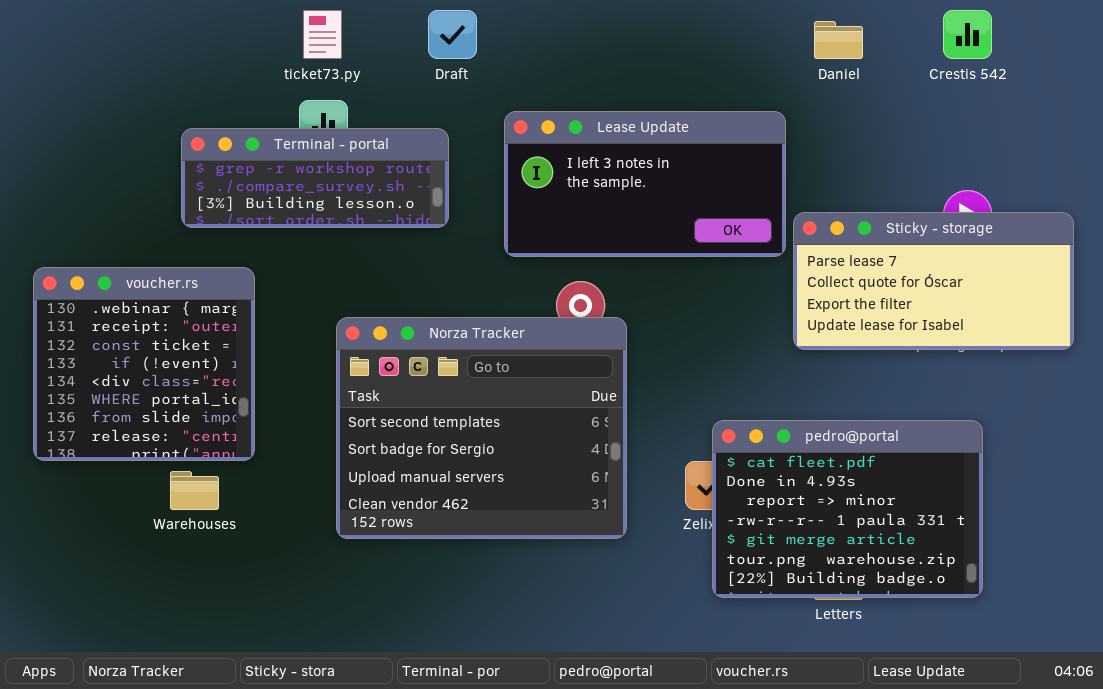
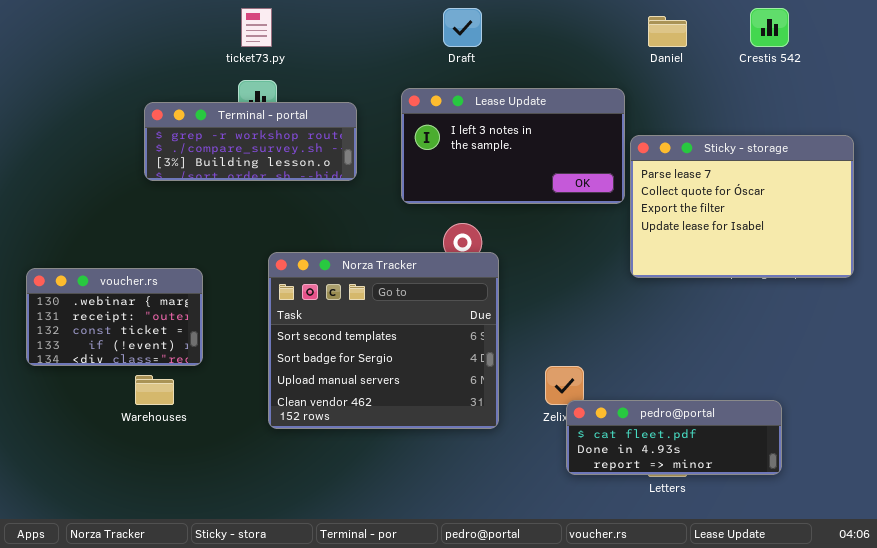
Draft: [428,10,477,59] -> [443,8,482,47], moved
Sticky - storage: [793,212,1074,350] -> [630,135,854,278], resized
voucher.rs: [33,267,255,461] -> [26,268,203,366], resized
pedro@portal: [712,420,983,598] -> [566,400,782,475], resized

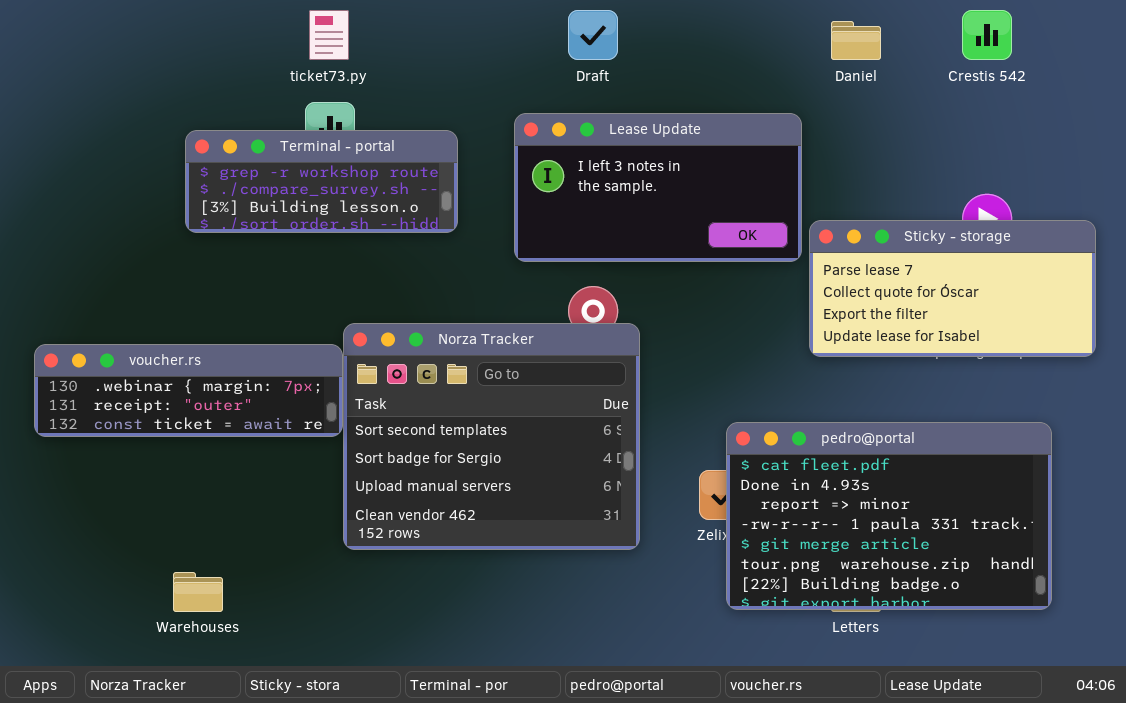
Sticky - storage: [630,135,854,278] -> [809,220,1096,357], resized
voucher.rs: [26,268,203,366] -> [34,344,343,437], resized
Warehouses: [135,375,174,405] -> [173,572,223,612], moved
pedro@portal: [566,400,782,475] -> [726,422,1052,610], resized

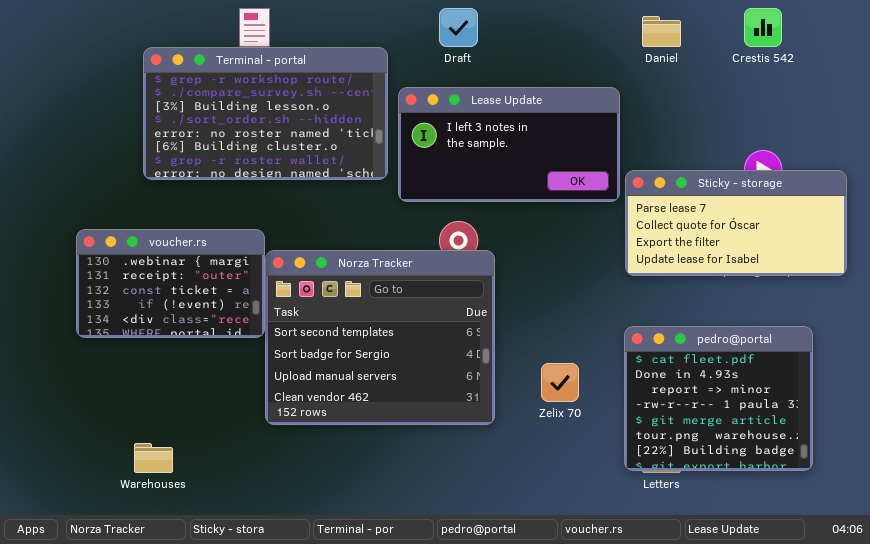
Terminal - portal: [185,130,458,233] -> [143,47,388,180], resized
voucher.rs: [34,344,343,437] -> [76,229,265,338], resized
pedro@portal: [726,422,1052,610] -> [624,326,813,471], resized

